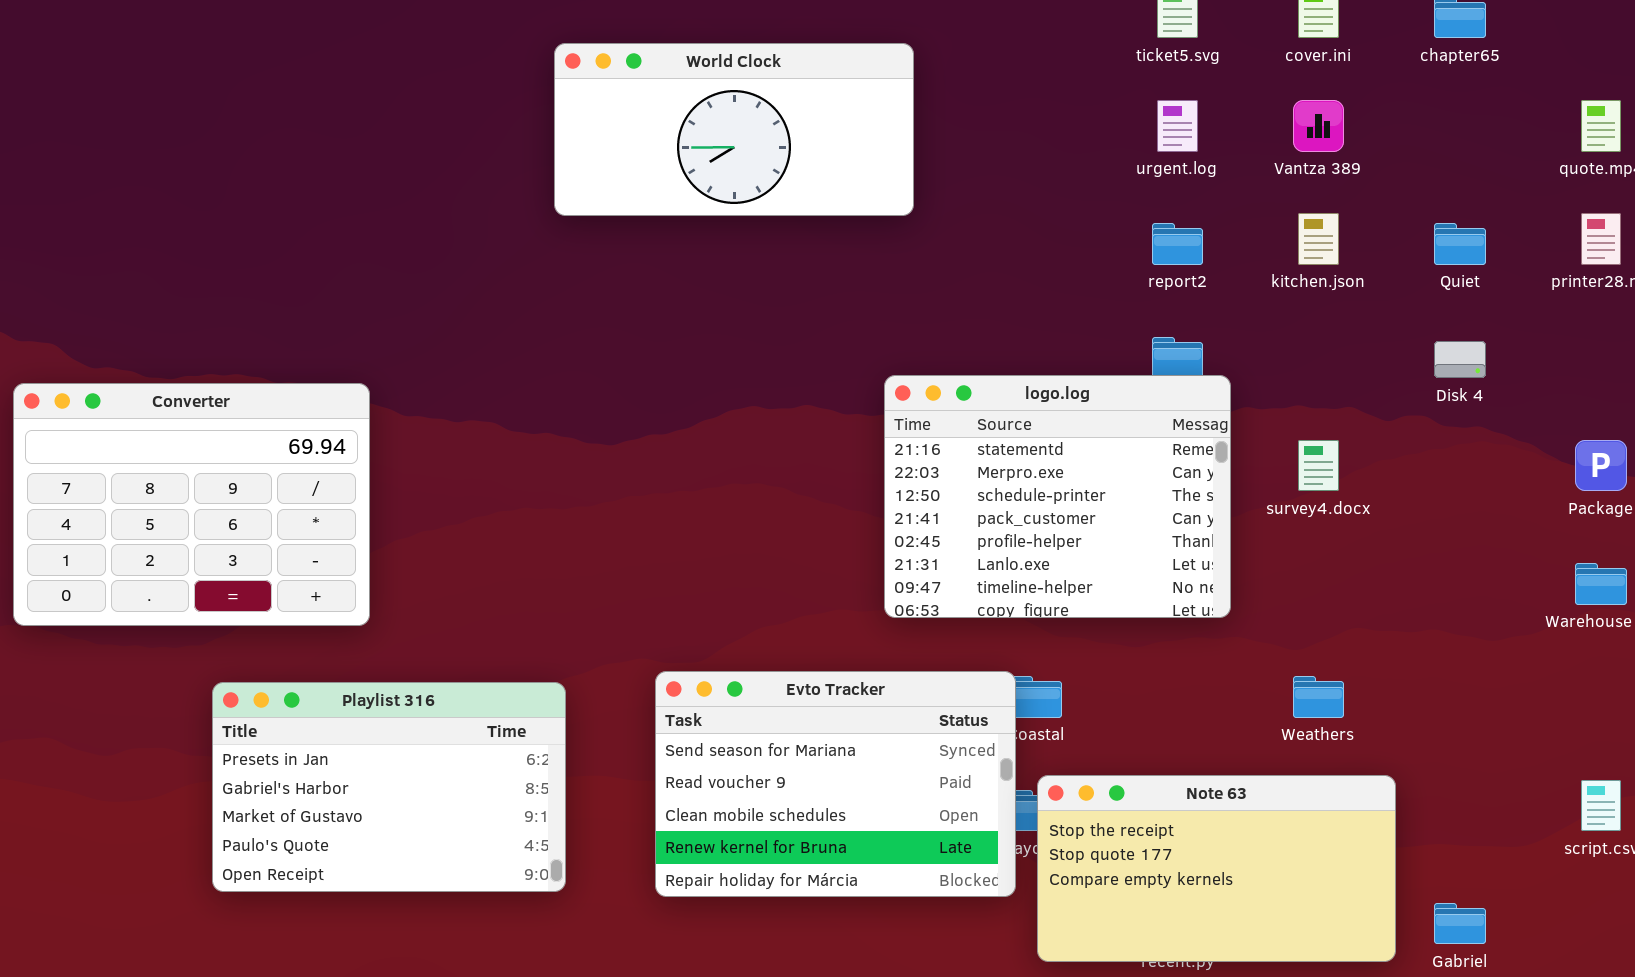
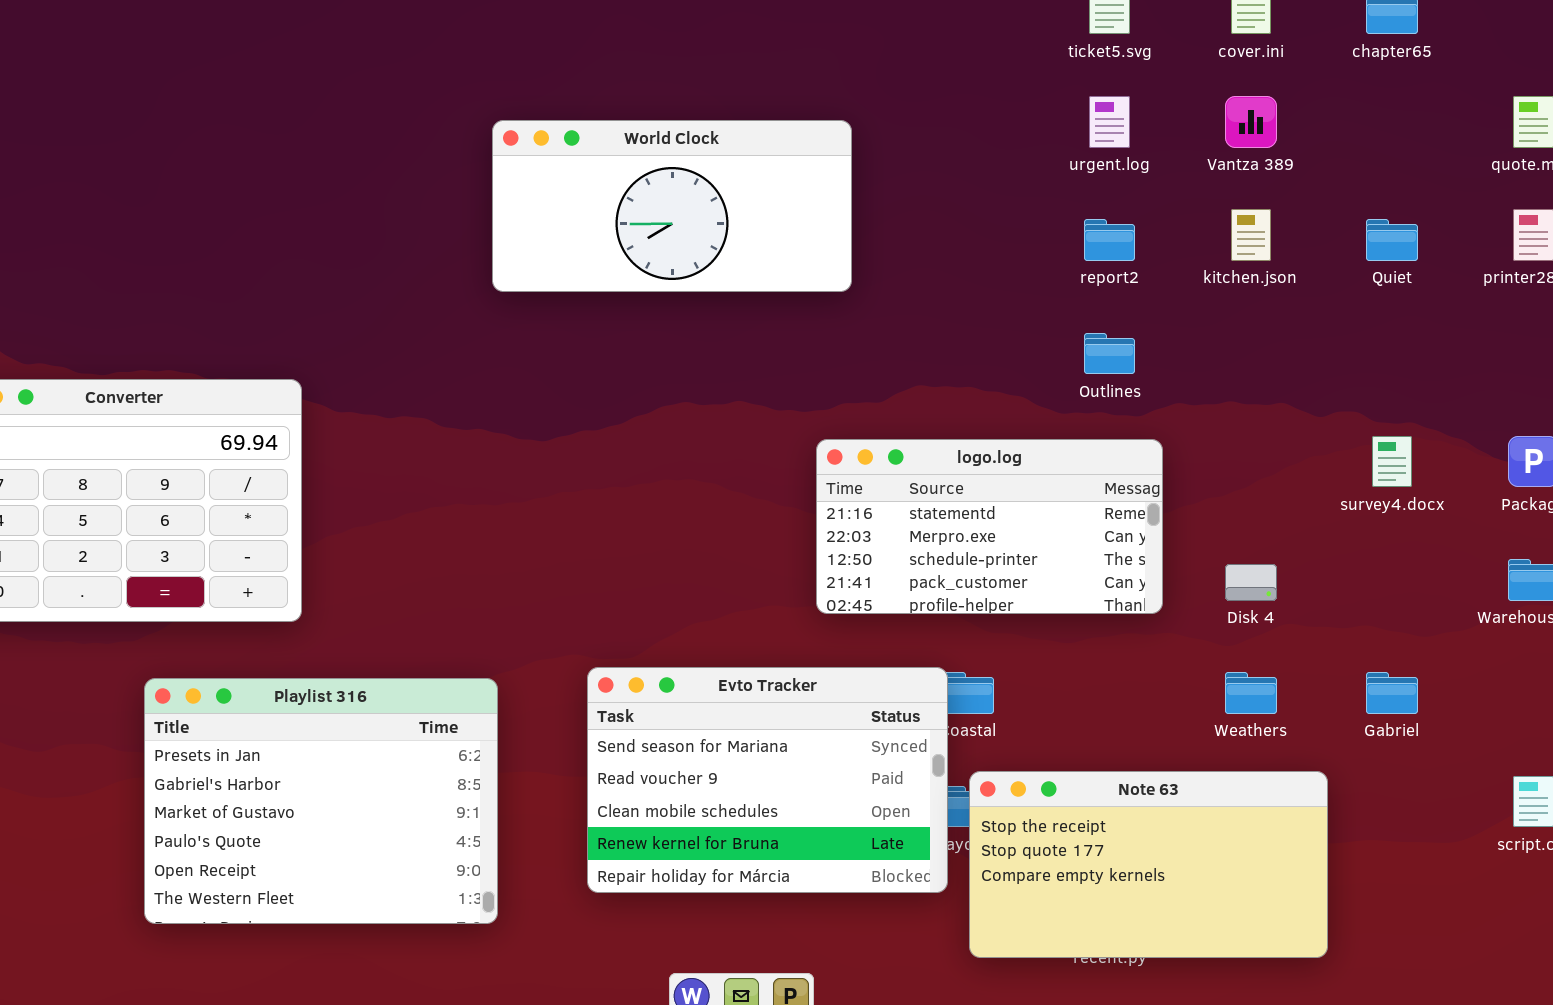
World Clock: [554,43,914,216] -> [492,120,852,292], moved
Disk 4: [1434,341,1486,378] -> [1225,564,1277,601], moved
logo.log: [884,375,1231,618] -> [816,439,1163,614], resized
survey4.docx: [1298,440,1339,491] -> [1372,436,1412,487], moved
Playlist 316: [212,682,566,892] -> [144,678,498,924], resized
Gabriel: [1434,903,1486,944] -> [1366,672,1418,714], moved

